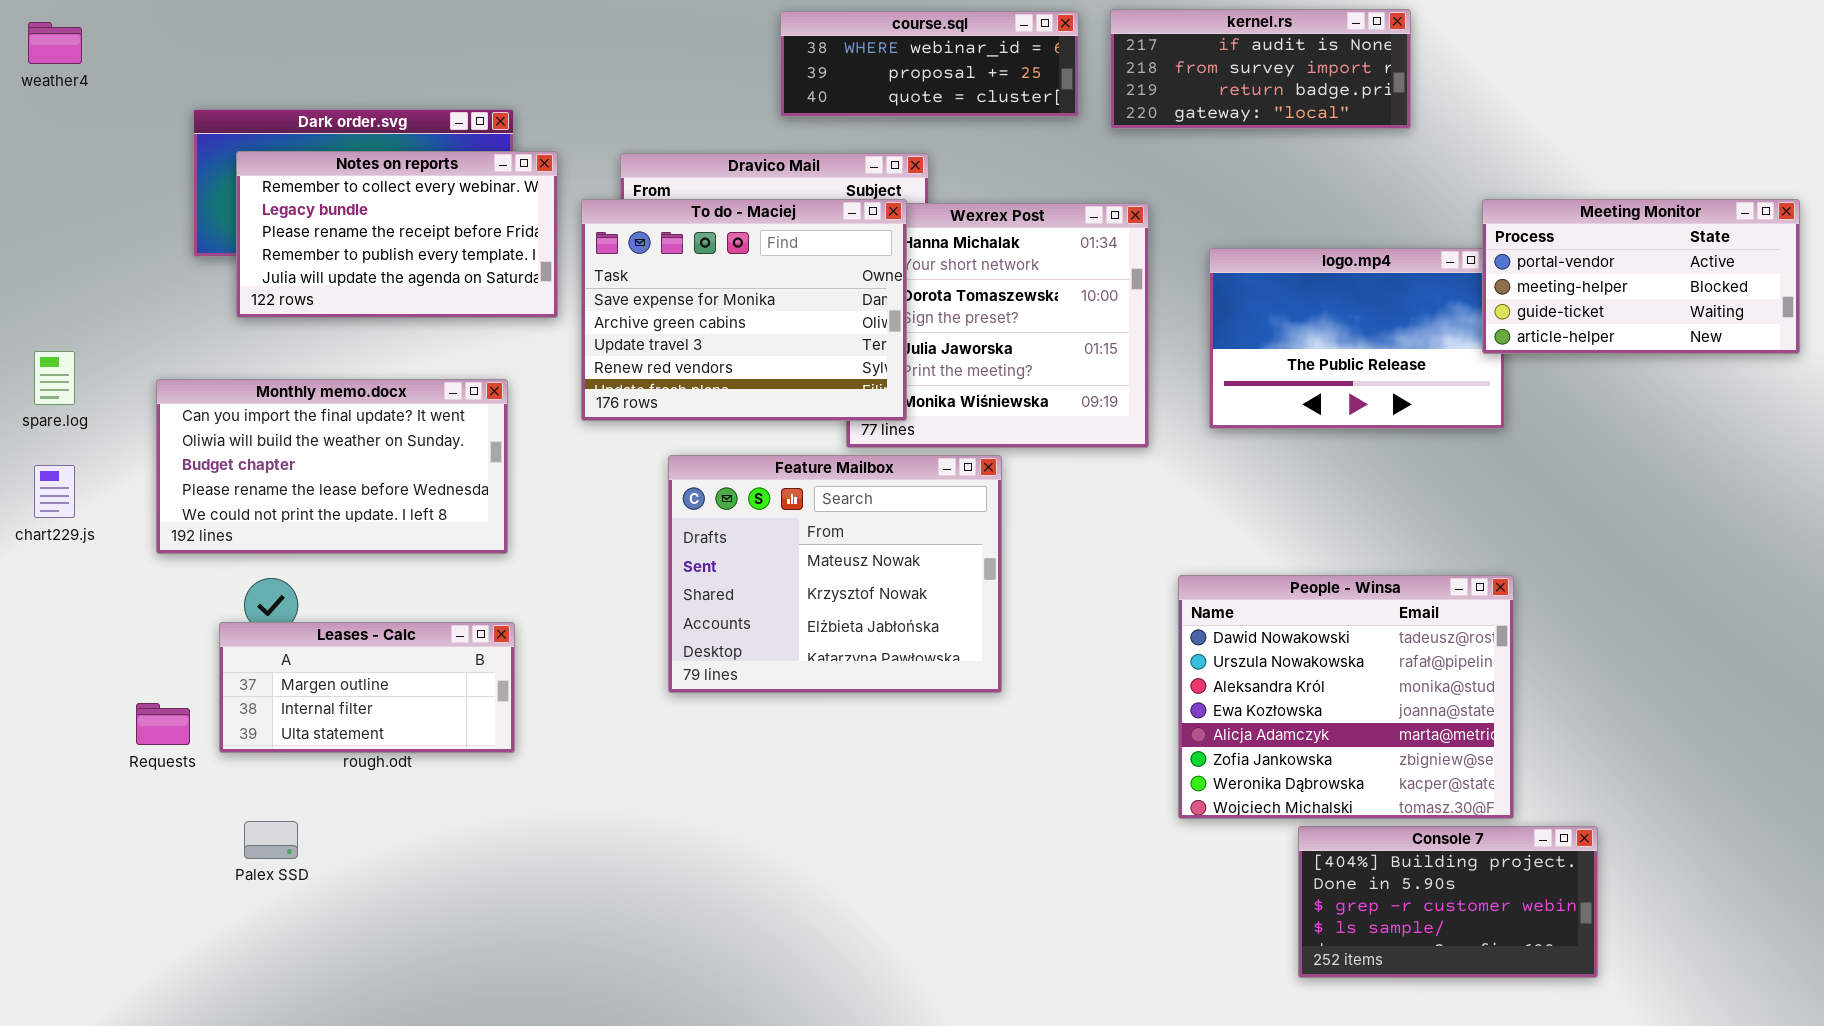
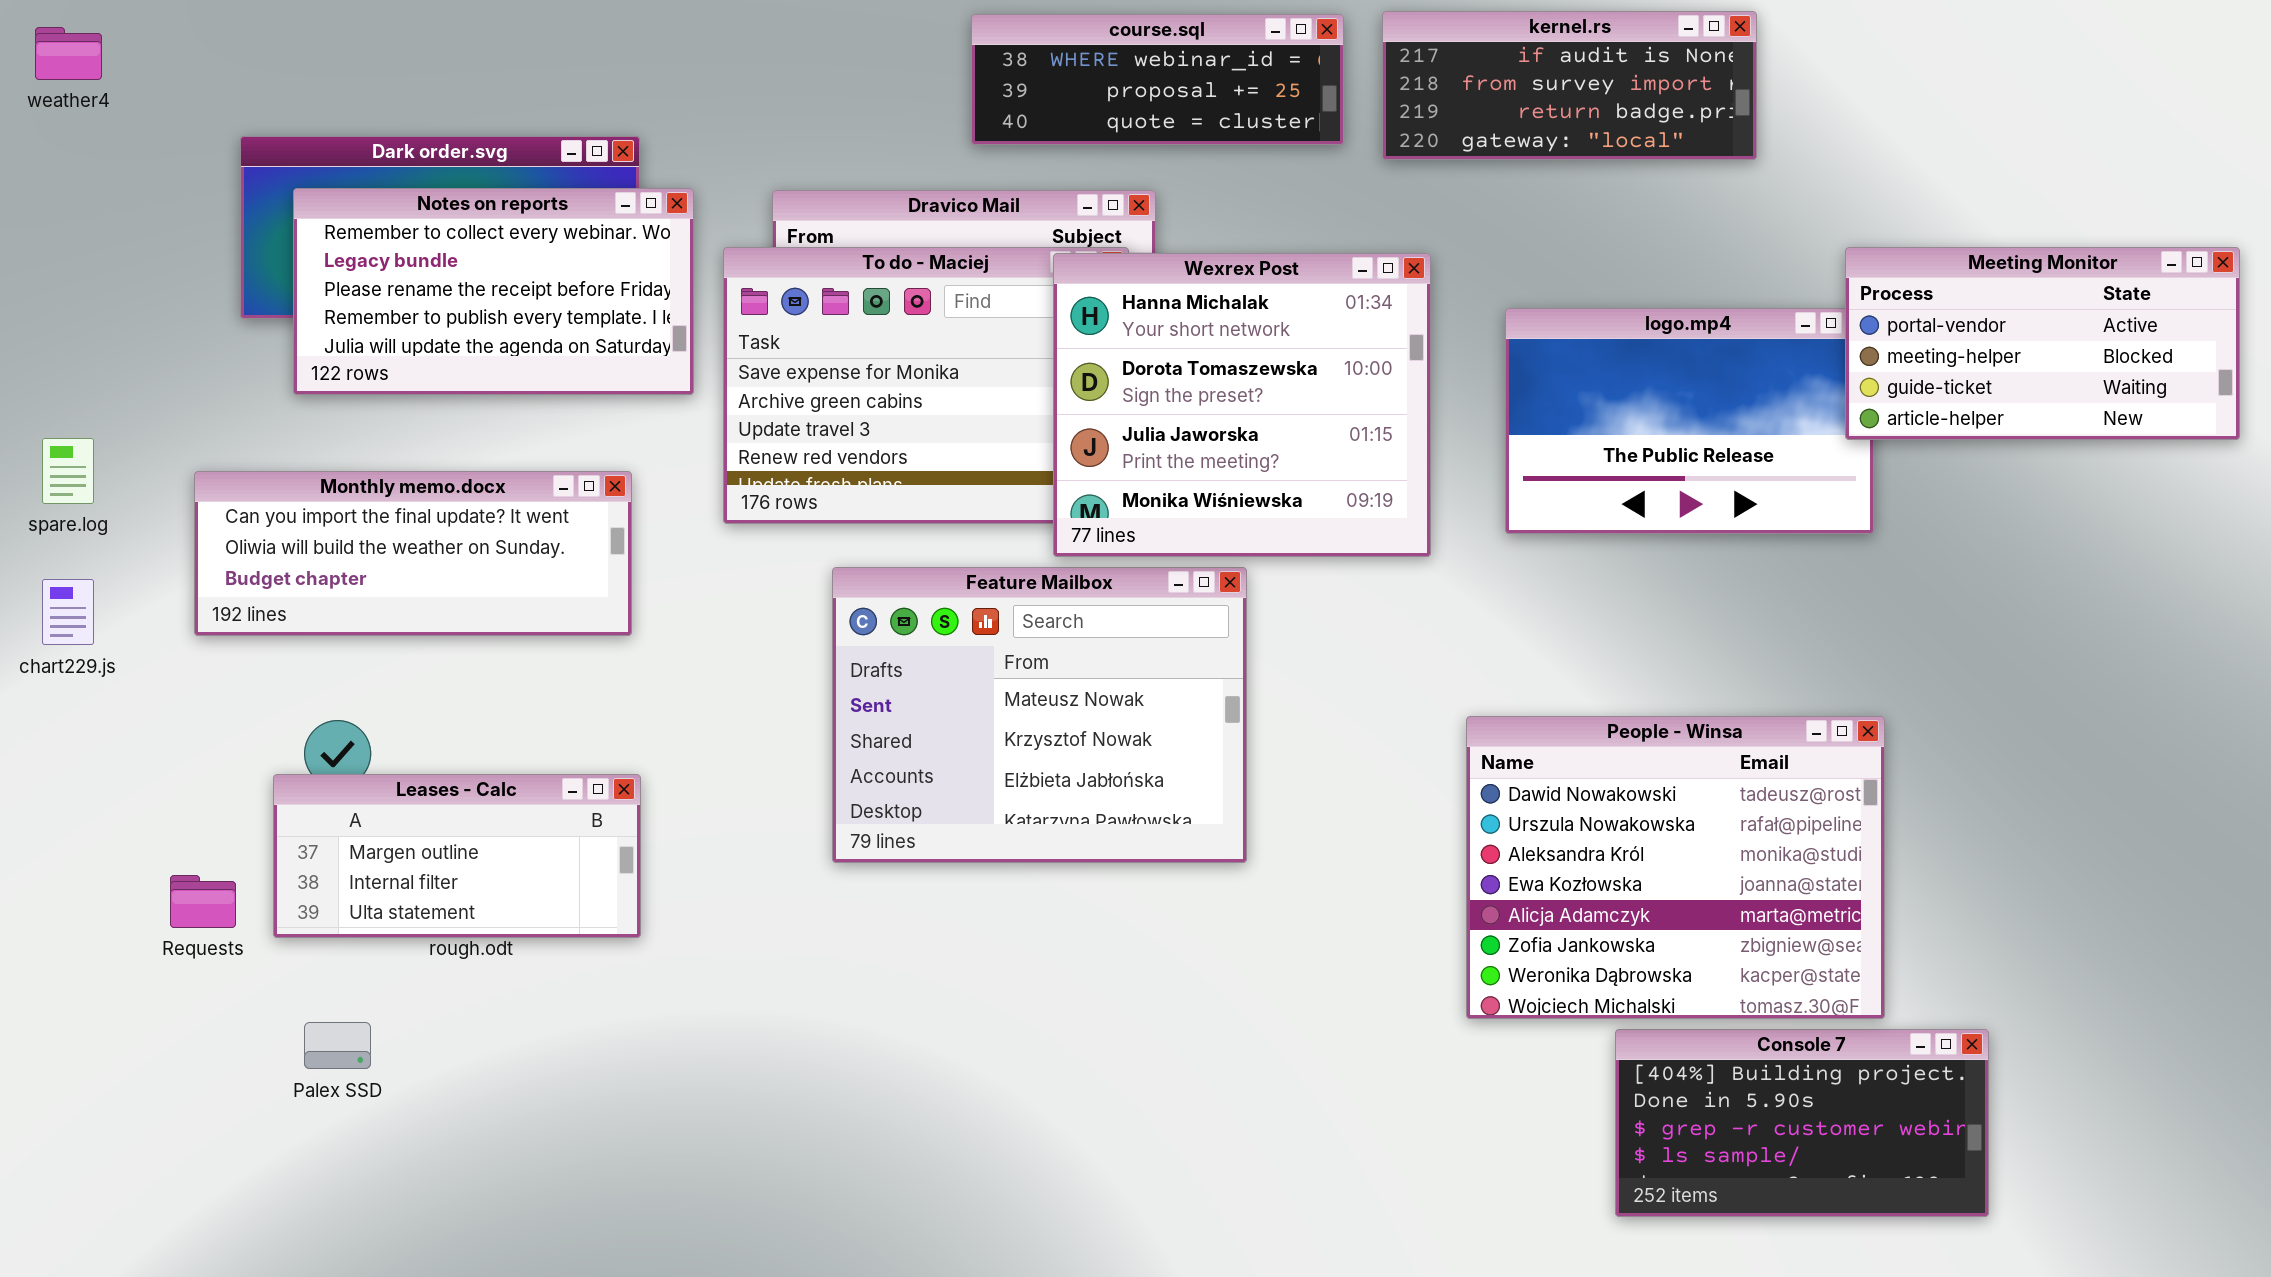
Wexrex Post: [846,203,1149,448] -> [1053,253,1431,557], raised
Monthly memo.docx: [156,379,508,554] -> [194,471,632,636], resized

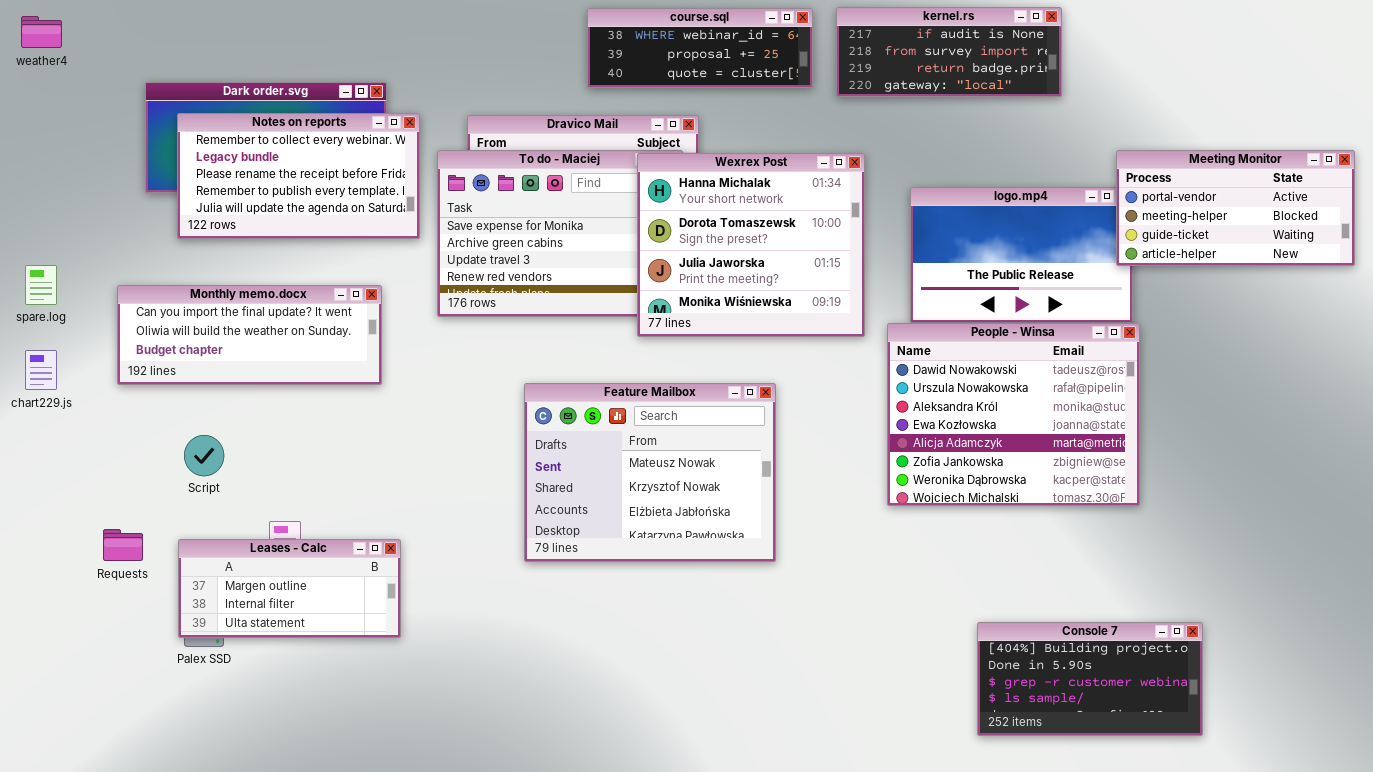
Feature Mailbox: [832,567,1247,863] -> [524,383,776,562], moved
People - Winsa: [1466,716,1885,1019] -> [887,323,1140,506], moved
Leases - Calc: [273,774,641,938] -> [178,539,401,638], moved

